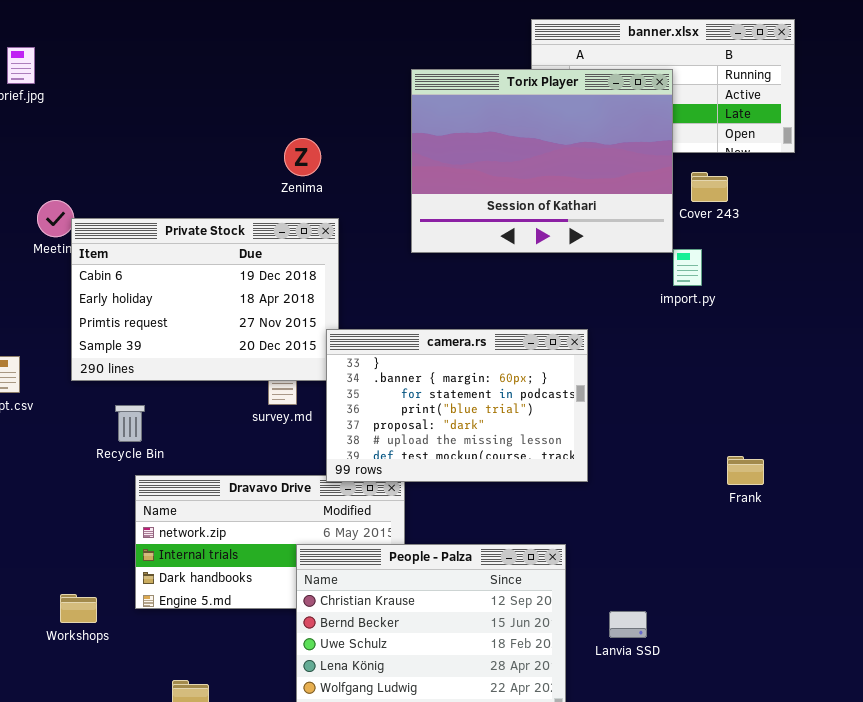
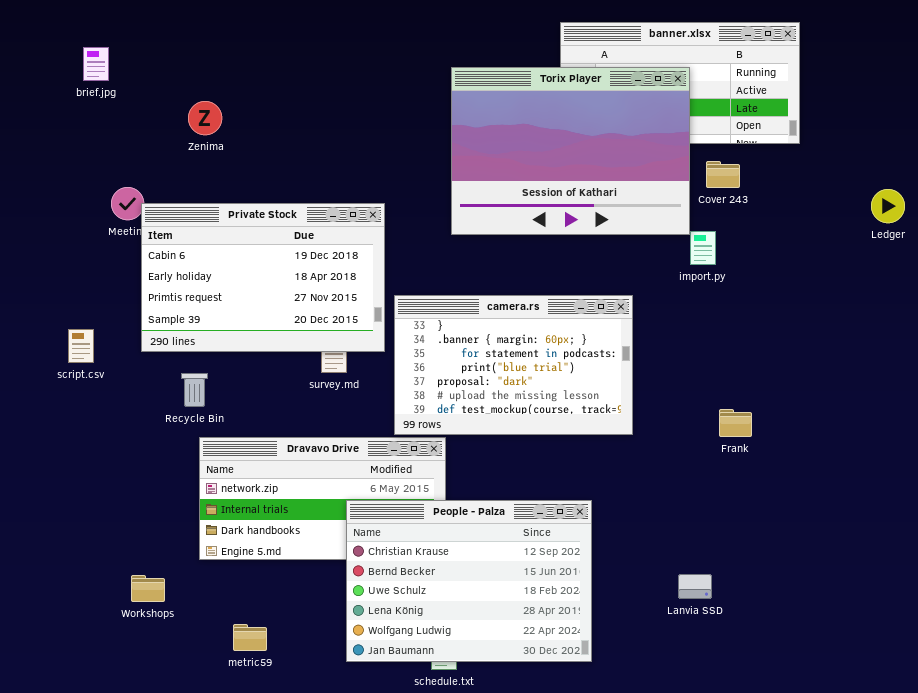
Zenima: [284,138,321,176] -> [188,101,222,135], moved
camera.rs: [326,329,588,482] -> [394,295,633,435], moved
Frank: [727,456,764,485] -> [719,409,752,437], moved
Workshops: [60,594,97,623] -> [131,575,165,602], moved
Lanvia SSD: [609,611,647,638] -> [678,574,712,599], moved

